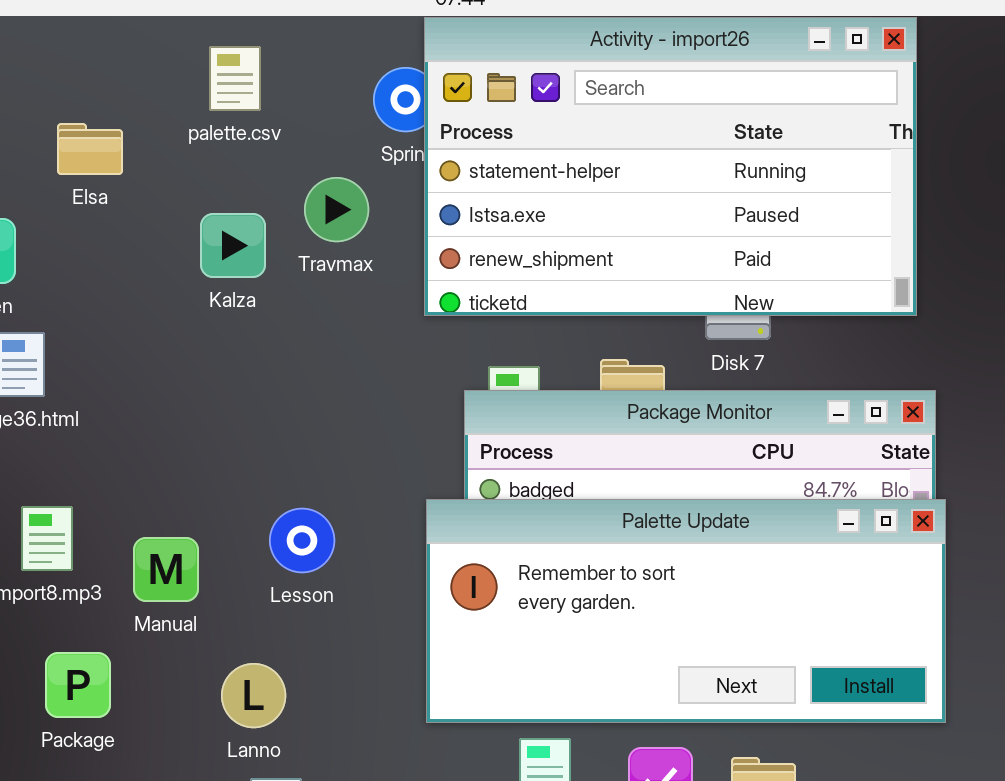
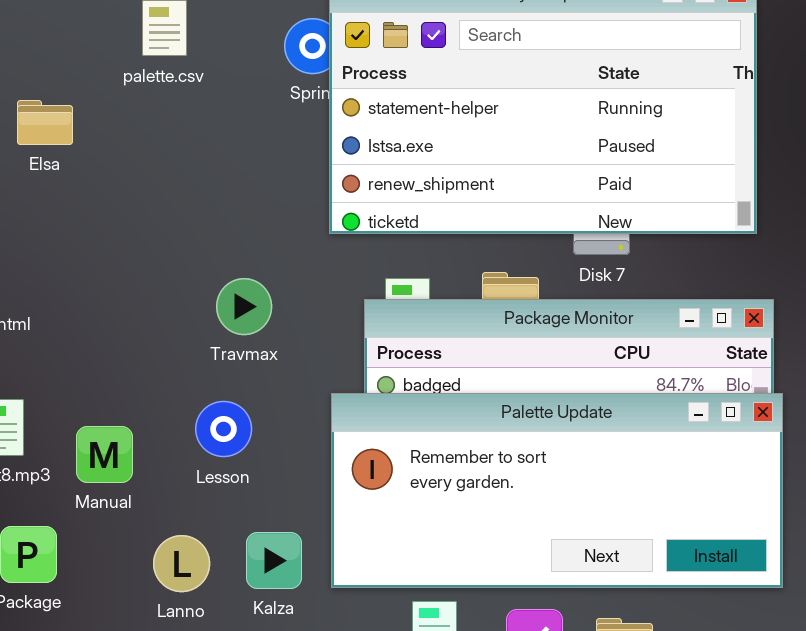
Elsa: [57,123,123,175] -> [17,100,73,145], moved
Travmax: [304,177,369,242] -> [216,278,272,335], moved
Kalza: [200,213,266,278] -> [246,532,302,589], moved

